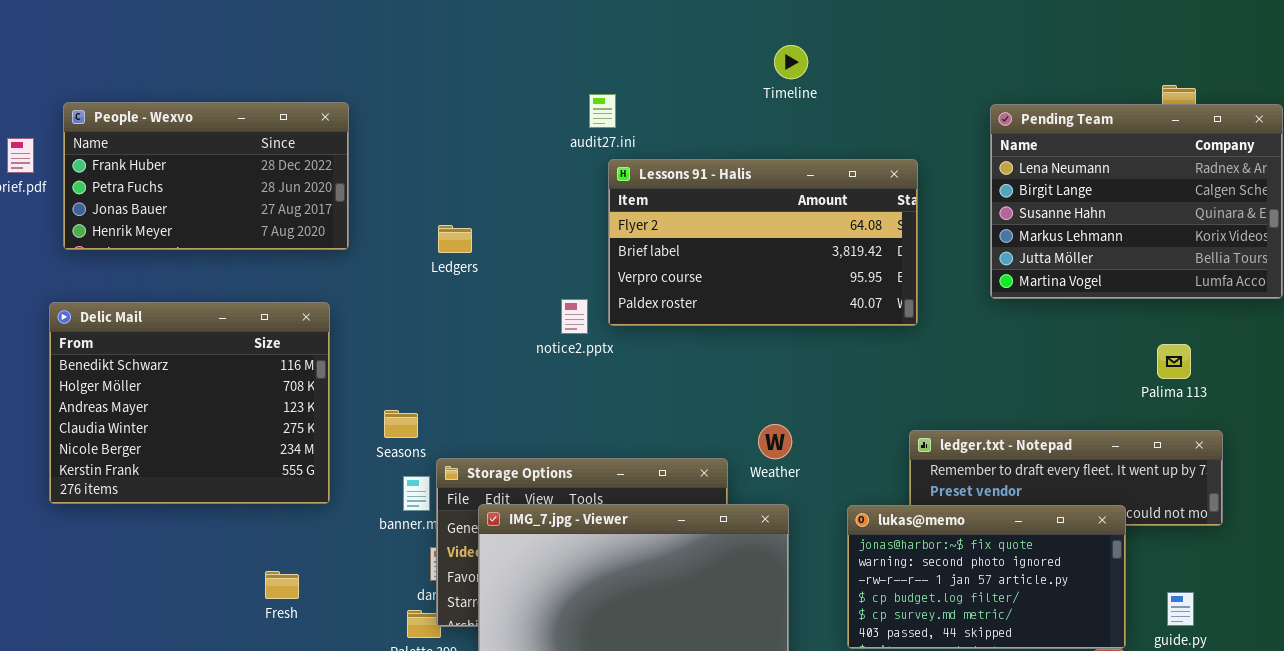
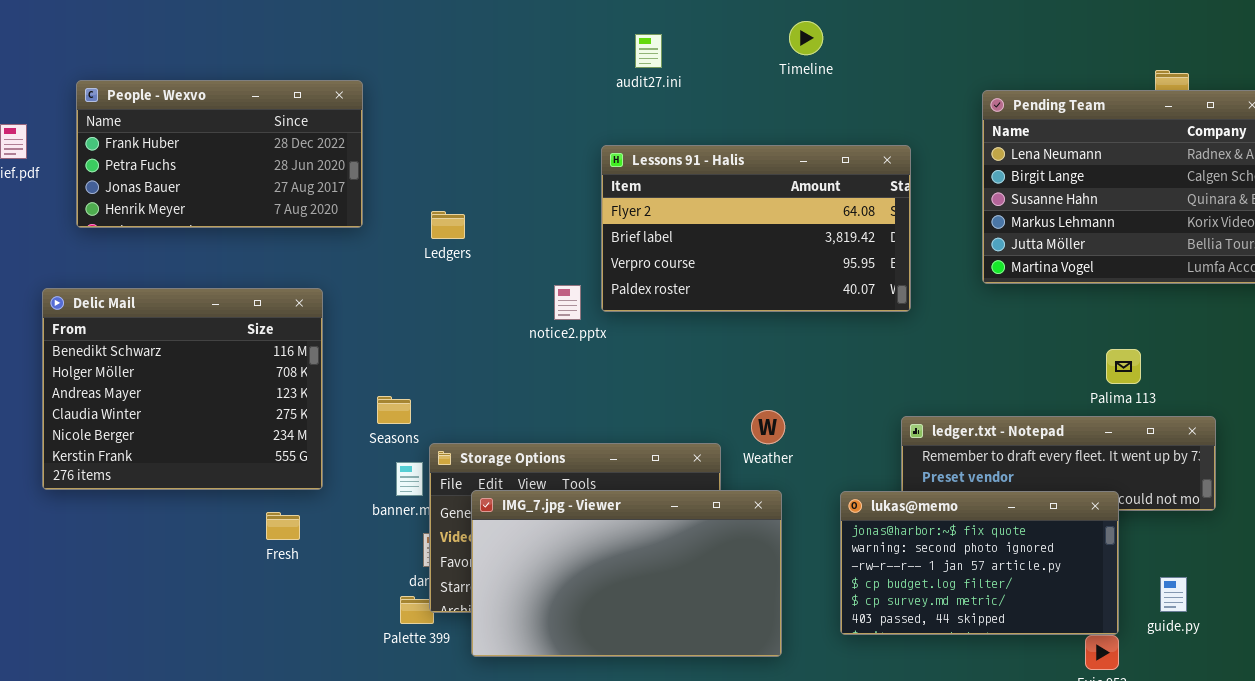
Timeline: [774,45,808,79] -> [789,21,823,55], moved
audit27.ini: [589,94,616,128] -> [635,34,662,68], moved
People - Wexvo: [63,102,349,250] -> [76,80,363,228], moved
Palima 113: [1157,344,1191,379] -> [1106,349,1141,384], moved
Fresh: [265,571,299,599] -> [266,512,300,540], moved

